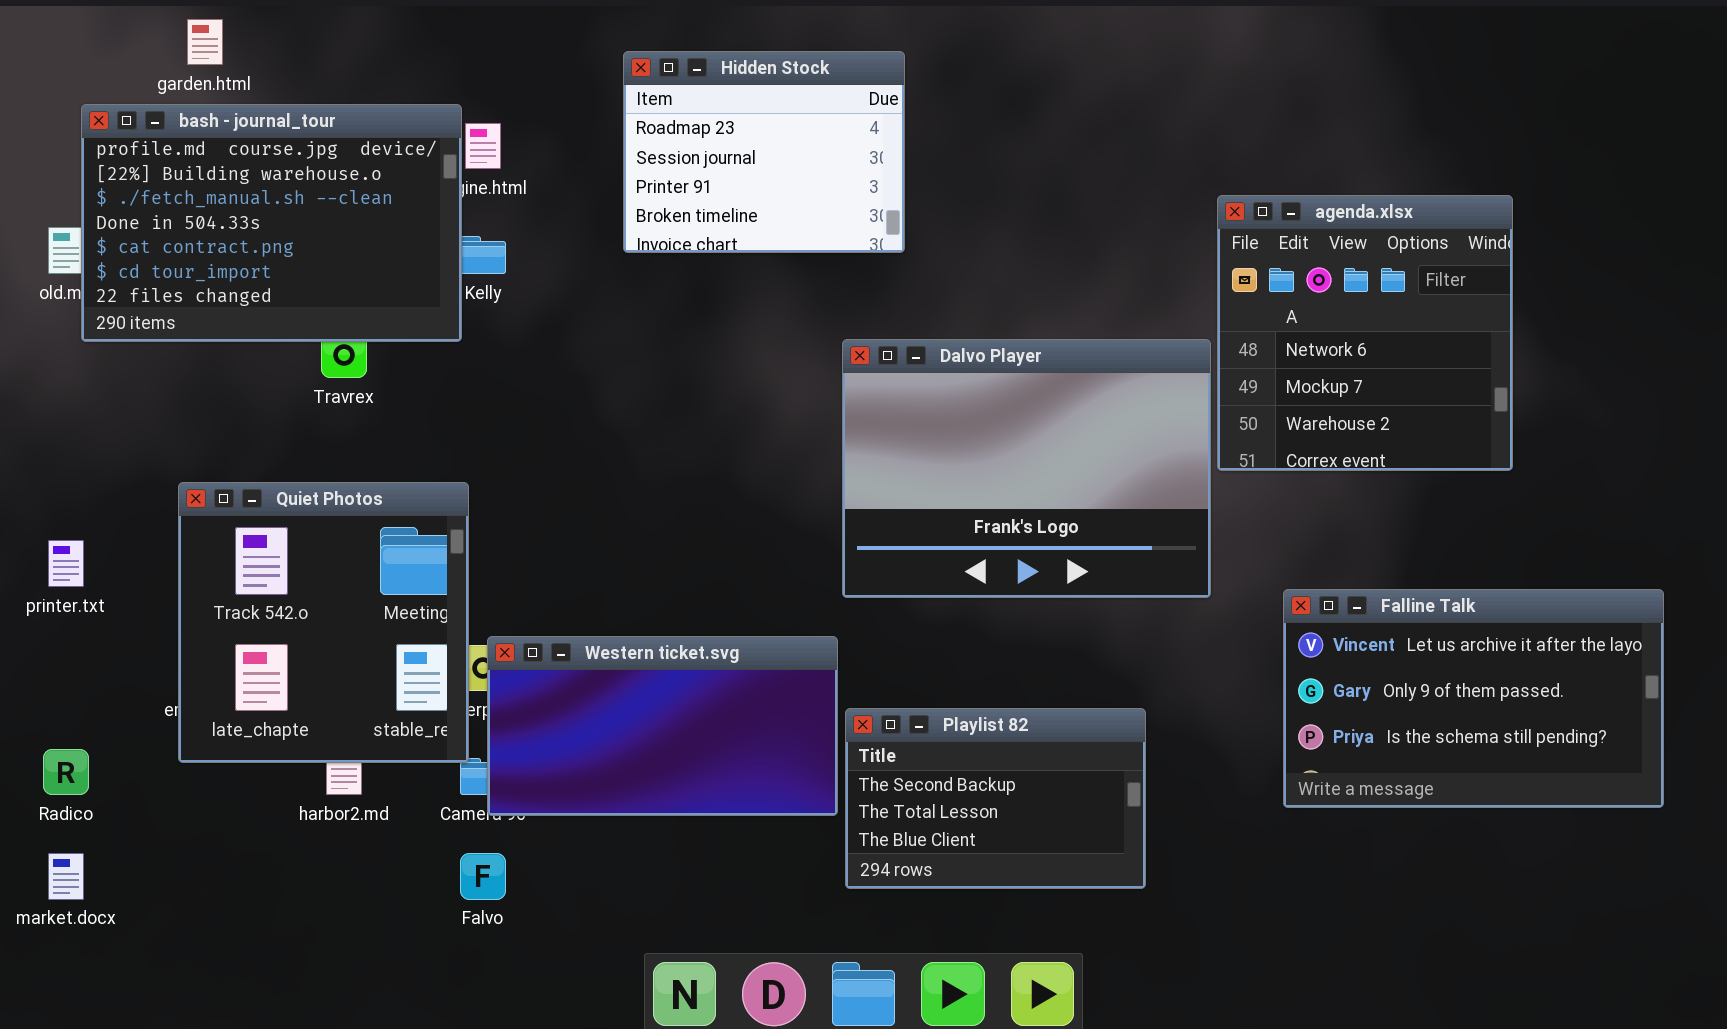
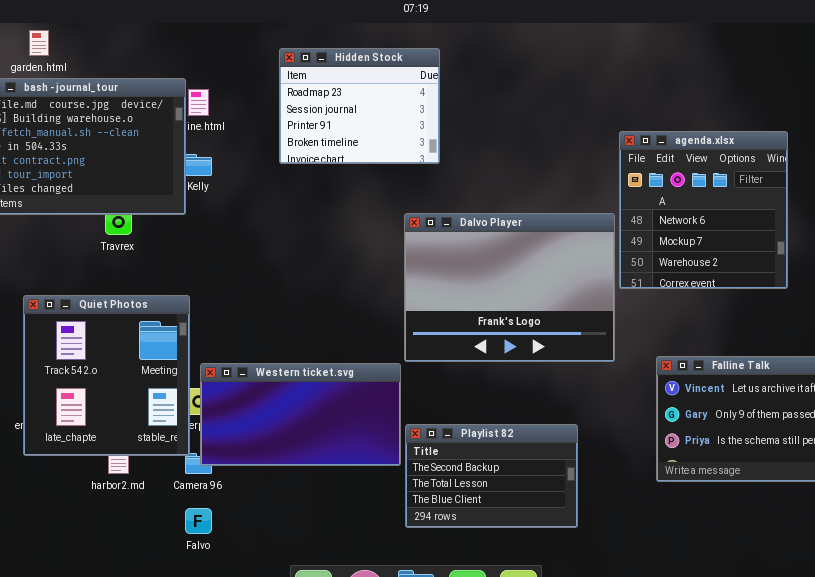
Western ticket.svg: [487,636,838,816] -> [200,363,401,466], moved

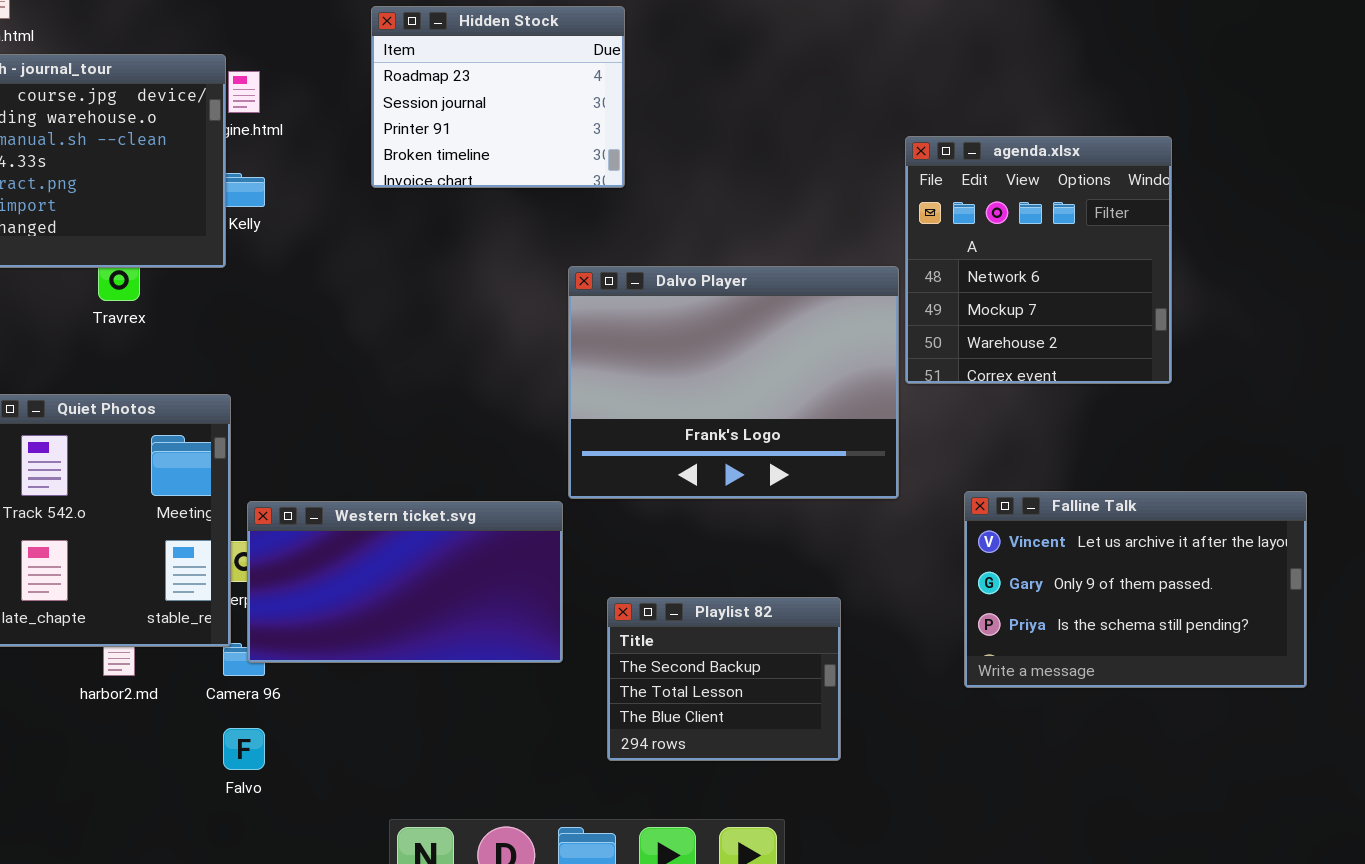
Playlist 82: [405,424,578,528] -> [607,597,841,761], resized

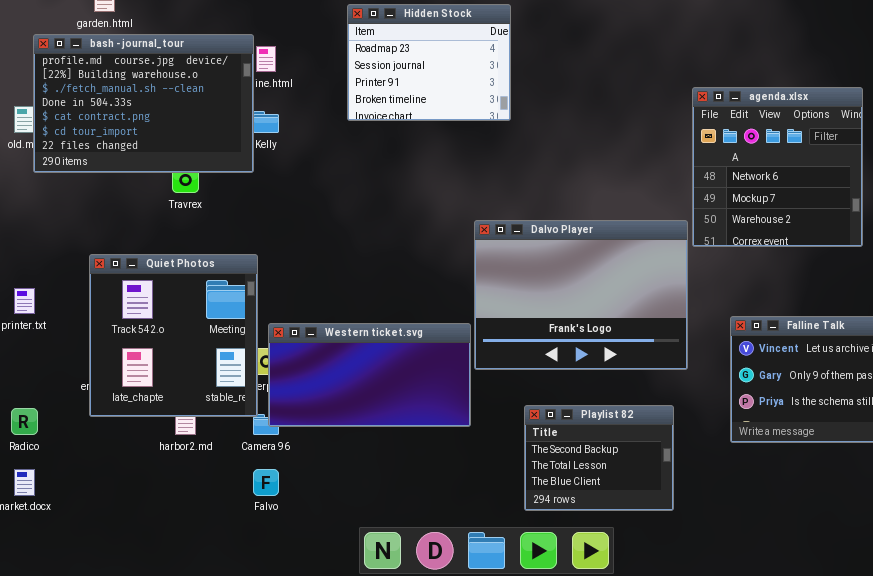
Dalvo Player: [568,266,899,499] -> [474,220,688,370], moved
Playlist 82: [607,597,841,761] -> [524,405,674,511], moved

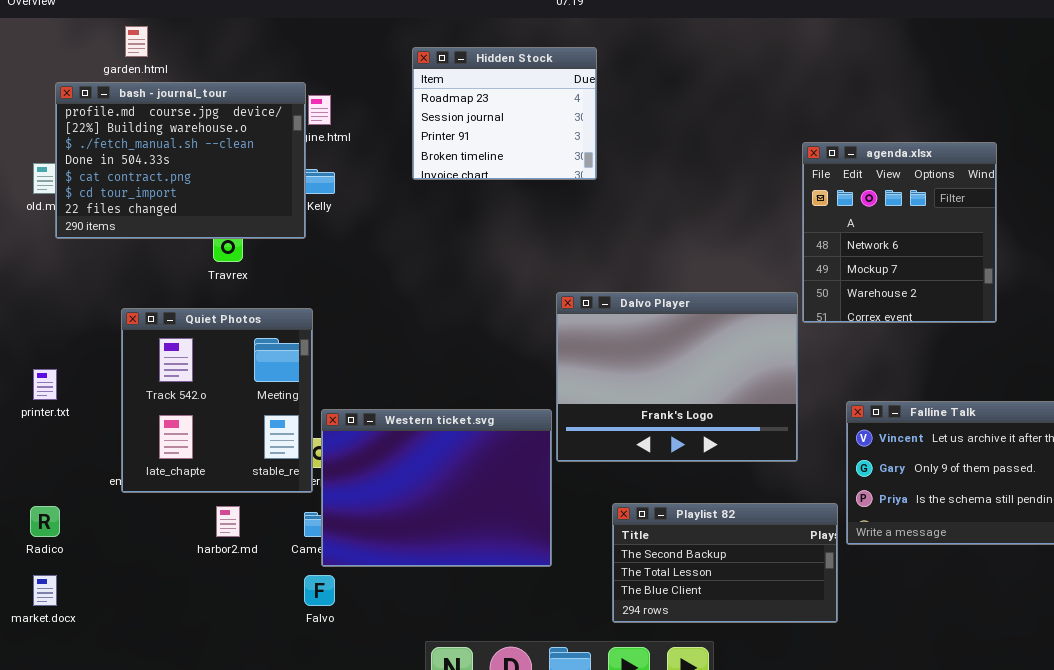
Quiet Photos: [89,254,258,417] -> [121,308,313,493], moved
Western ticket.svg: [268,323,471,427] -> [321,409,552,567], resized
Playlist 82: [524,405,674,511] -> [612,503,838,623], resized

